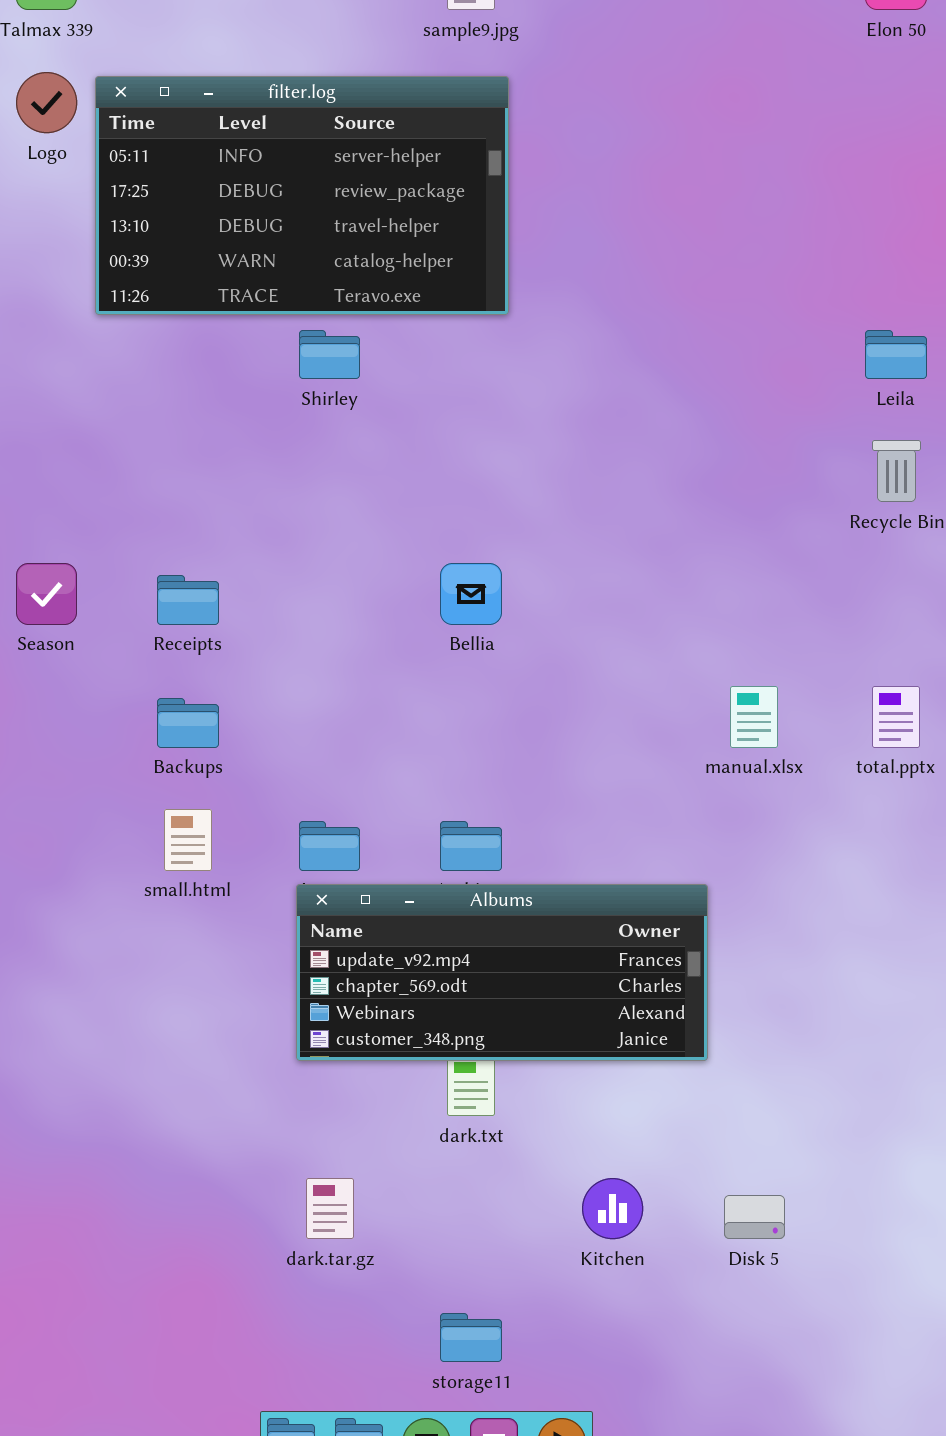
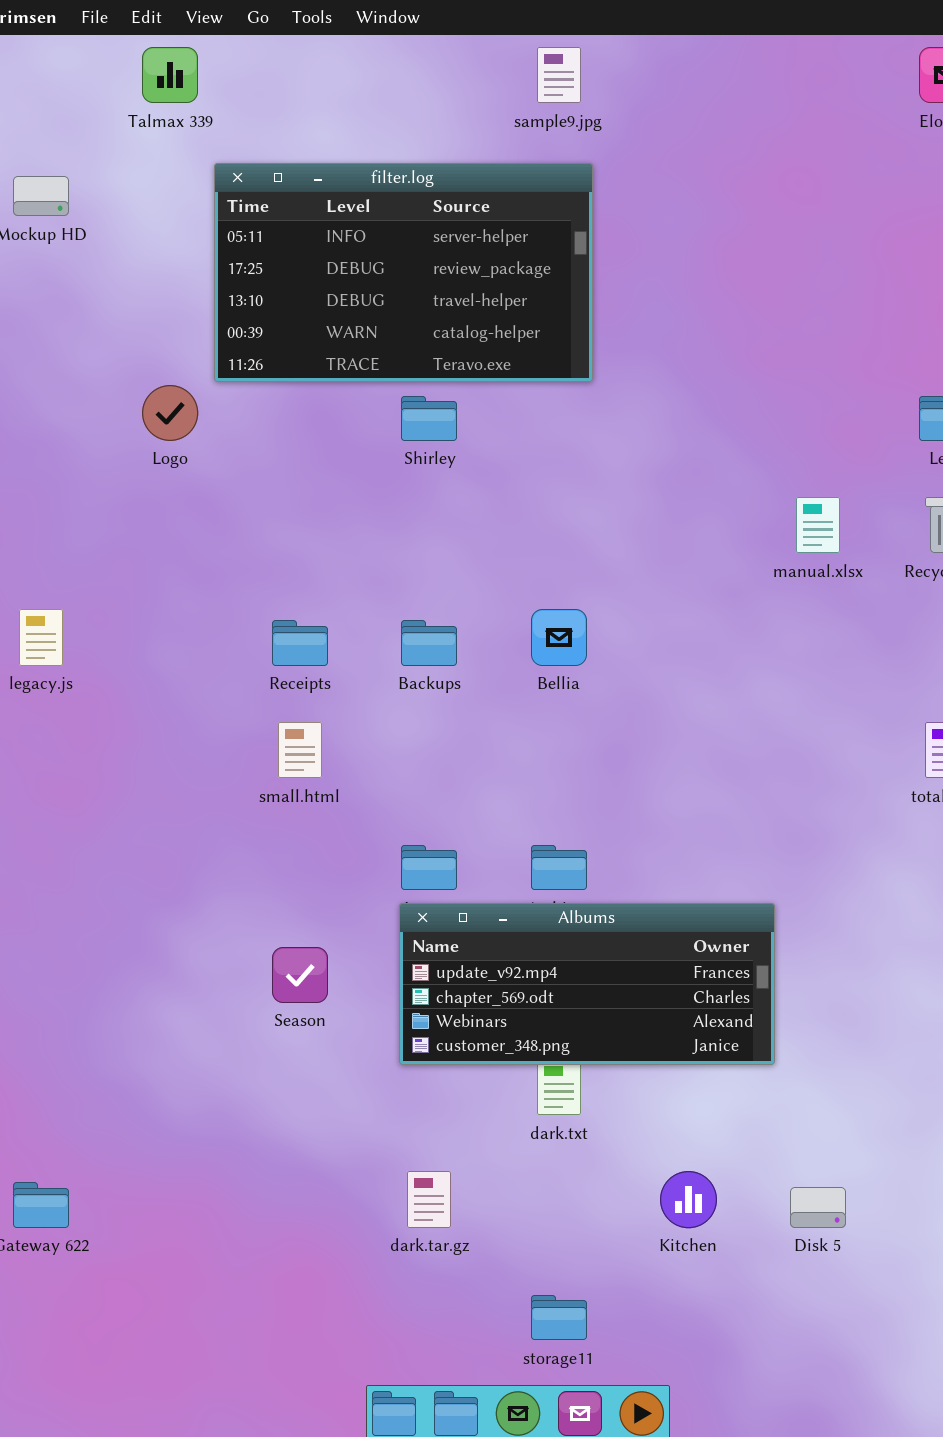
Logo: [16,72,77,133] -> [142,385,198,441], moved
Season: [16,563,77,625] -> [272,947,328,1003], moved
manual.xlsx: [730,686,778,748] -> [796,497,840,553], moved
Backups: [157,698,219,748] -> [401,620,457,666], moved
small.html: [164,809,212,871] -> [278,722,322,778], moved

